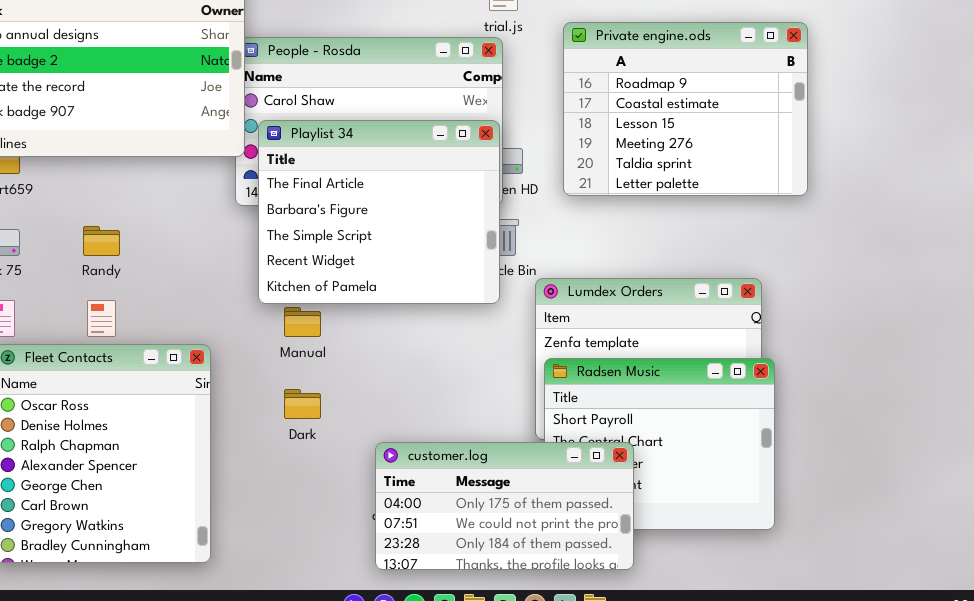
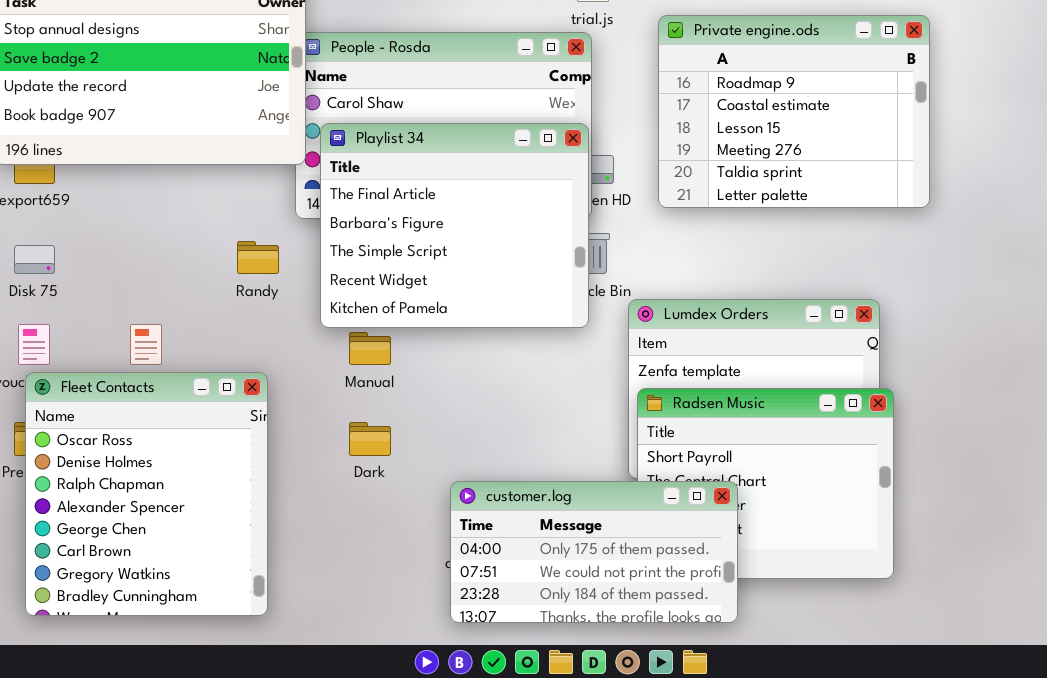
Randy: [83,226,120,256] -> [237,241,279,274], moved

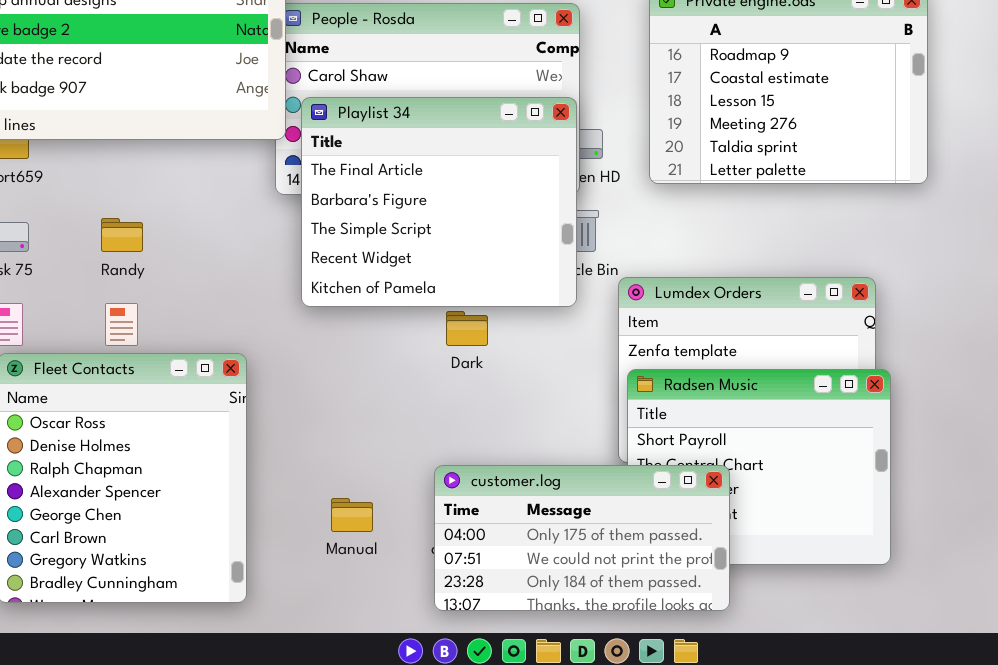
Randy: [237,241,279,274] -> [101,218,143,252], moved
Manual: [349,332,391,365] -> [331,498,373,532], moved
Dark: [349,422,391,456] -> [446,311,488,346], moved

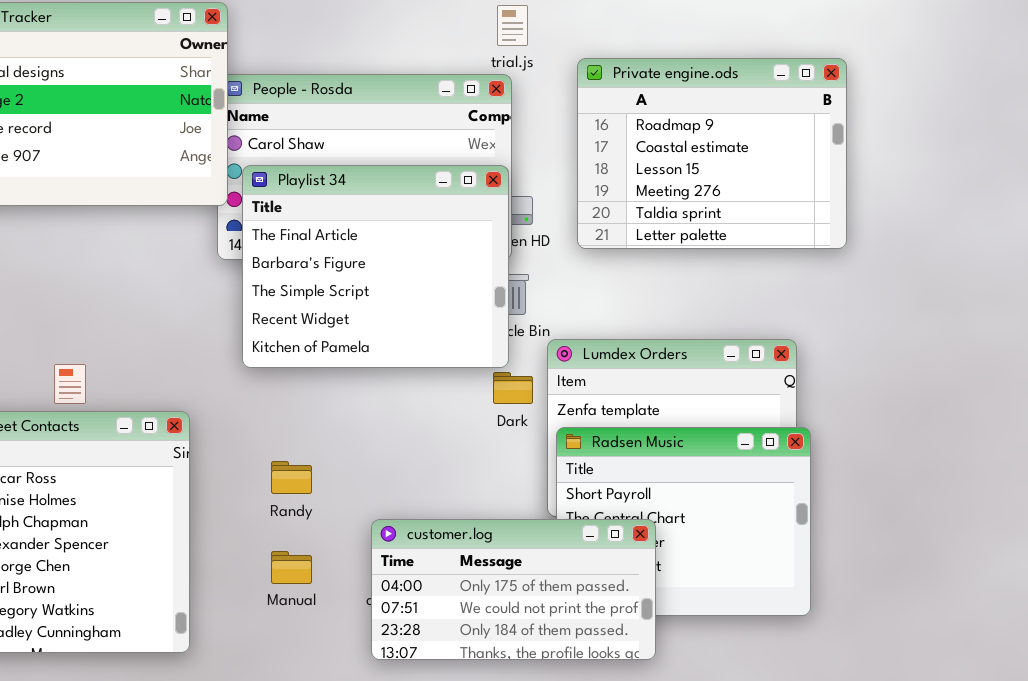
Randy: [101,218,143,252] -> [271,461,312,494], moved
Dark: [446,311,488,346] -> [493,372,533,404], moved

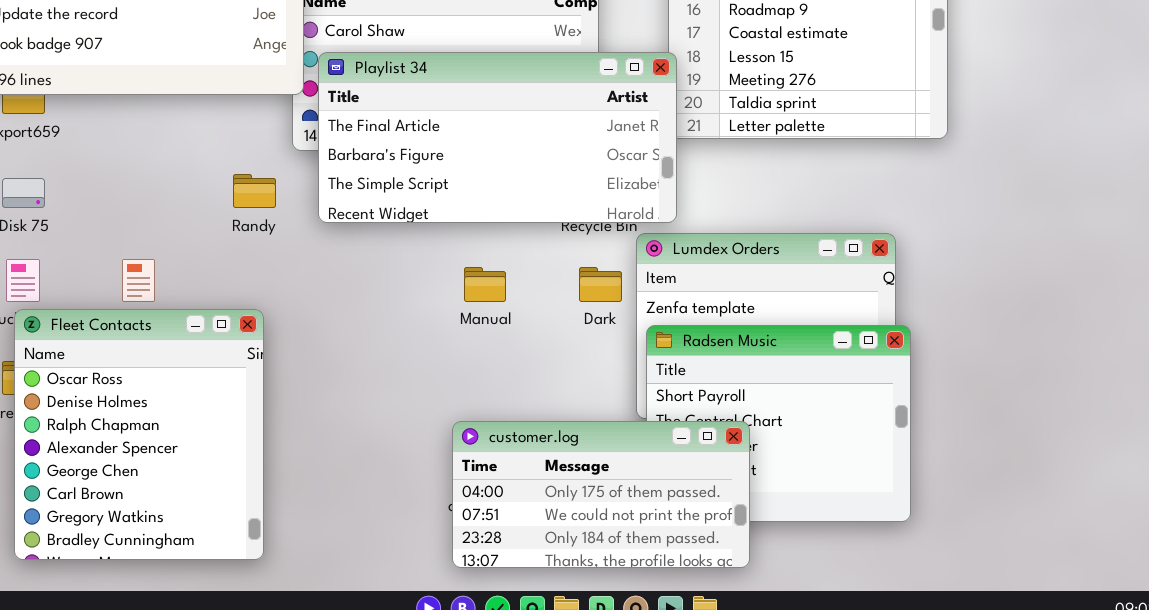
Playlist 34: [242,165,509,368] -> [318,52,677,223], resized
Randy: [271,461,312,494] -> [233,174,276,208], moved
Manual: [271,551,312,584] -> [464,267,506,302], moved

